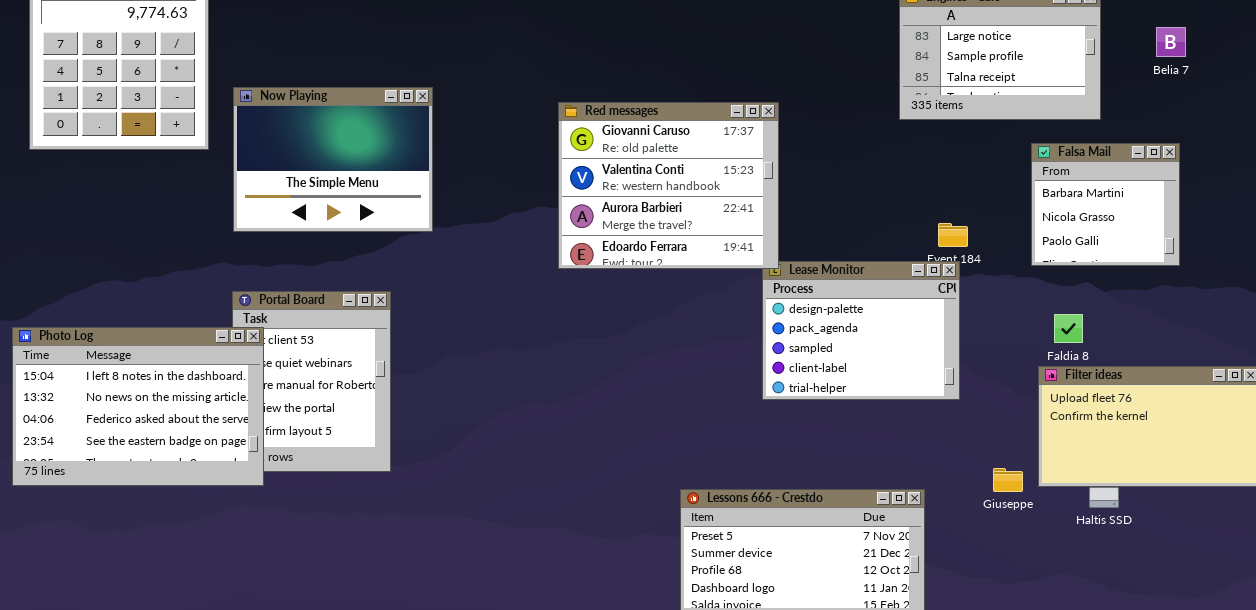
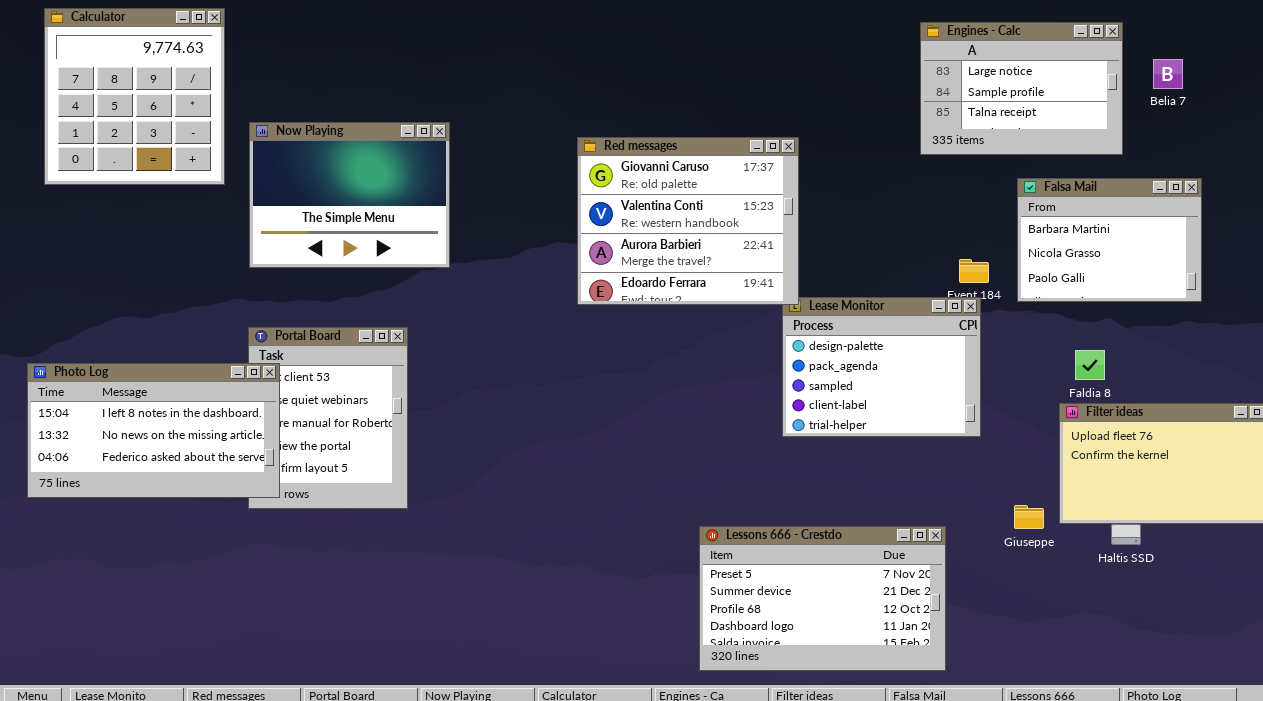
Belia 7: [1156,27,1186,57] -> [1153,59,1183,89], moved
Falsa Mail: [1031,143,1180,266] -> [1017,178,1202,302], resized
Photo Log: [12,327,264,486] -> [27,363,280,498], resized

